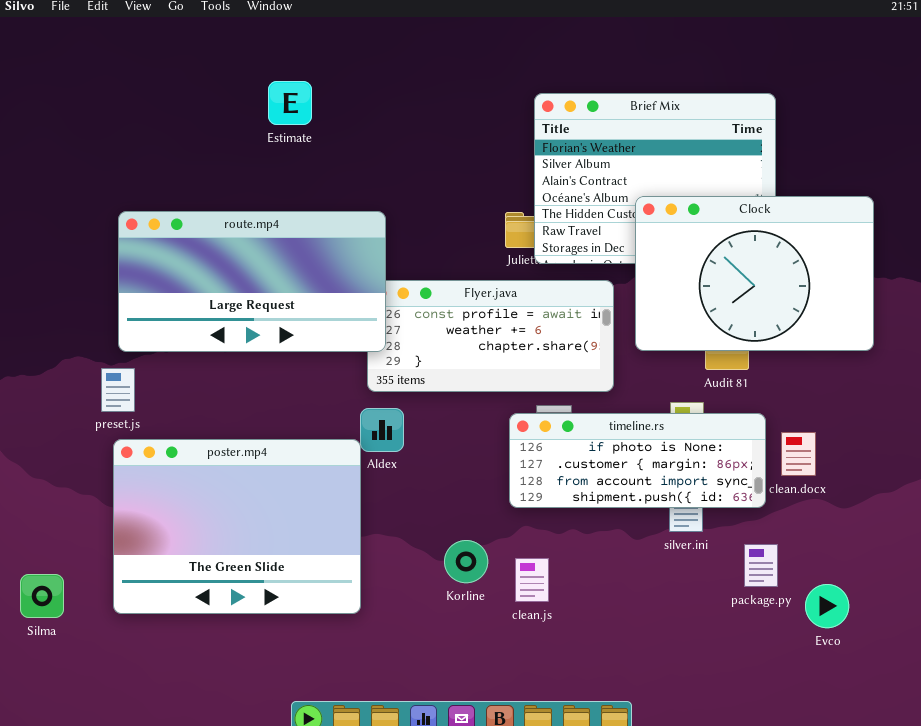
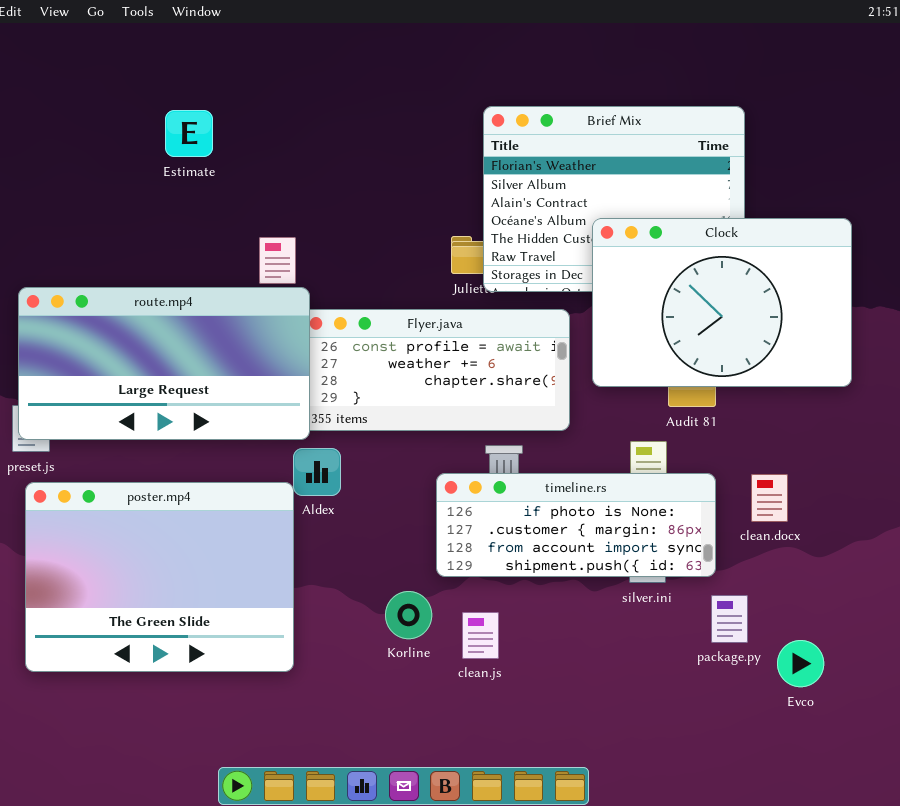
Estimate: [268,81,312,125] -> [165,110,213,157], moved
route.mp4: [118,211,386,352] -> [18,287,310,440], moved
timeline.rs: [509,413,766,508] -> [436,473,716,577], moved

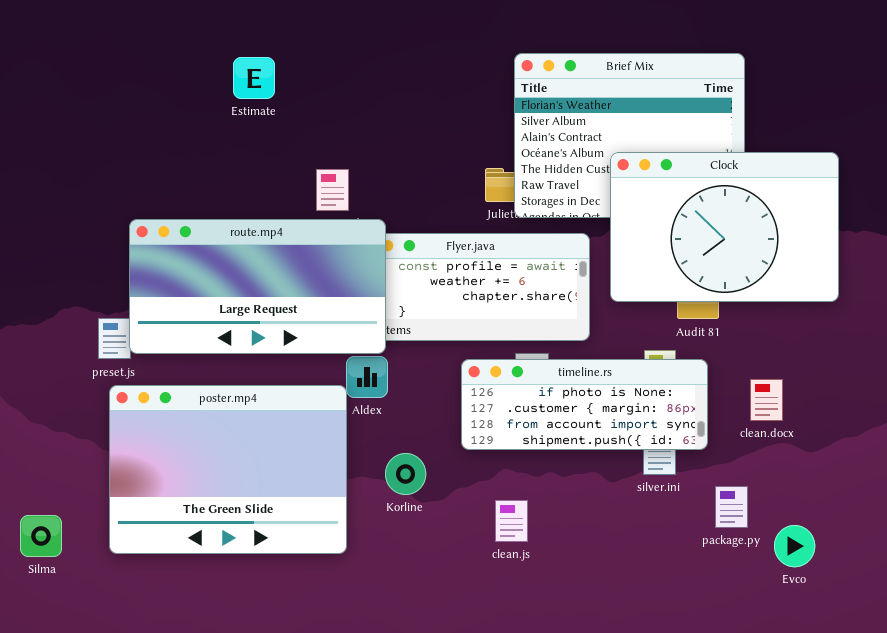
route.mp4: [18,287,310,440] -> [129,219,386,354], moved
timeline.rs: [436,473,716,577] -> [461,359,708,450], moved
Korline: [385,591,432,639] -> [385,453,426,495], moved

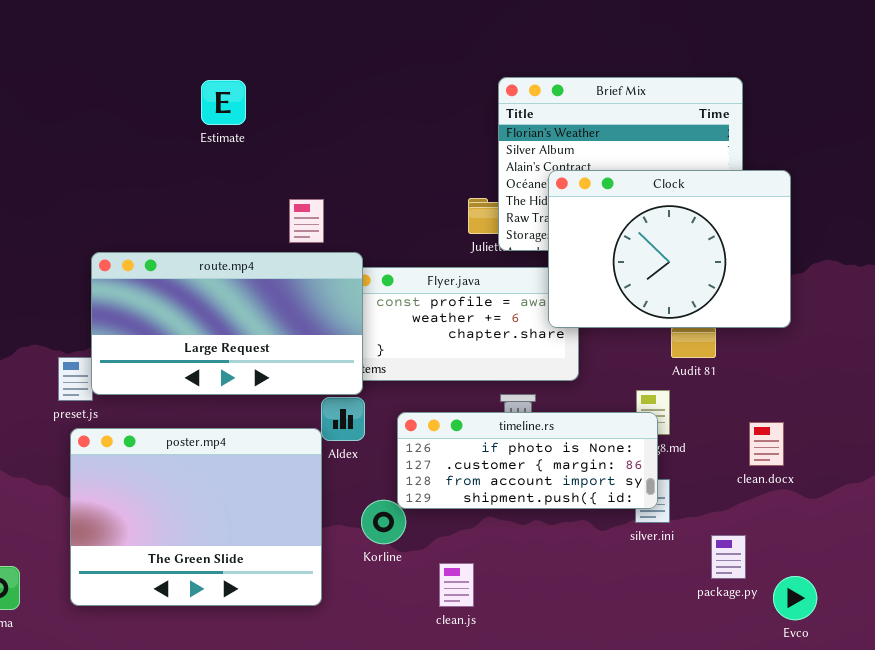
Clock: [610,152,839,302] -> [548,170,791,328], moved
timeline.rs: [461,359,708,450] -> [397,412,658,509], moved
clean.js: [495,500,528,542] -> [439,563,474,607], moved

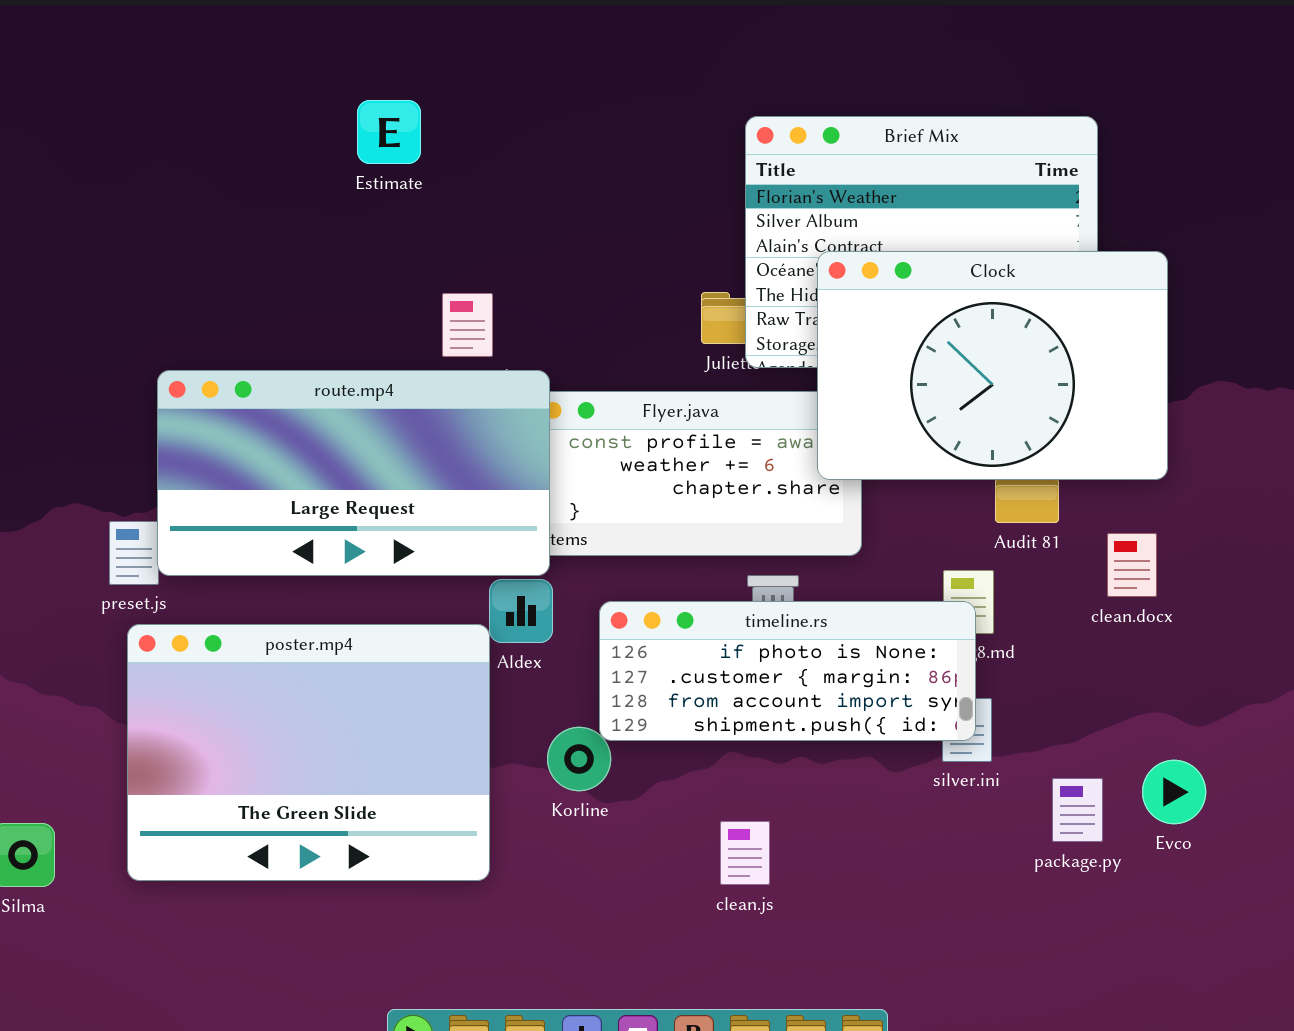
Estimate: [201,80,246,125] -> [357,100,421,164], moved
clean.docx: [749,422,784,466] -> [1107,533,1157,597], moved
clean.js: [439,563,474,607] -> [720,821,770,885], moved
Evco: [773,576,817,620] -> [1142,760,1206,824], moved

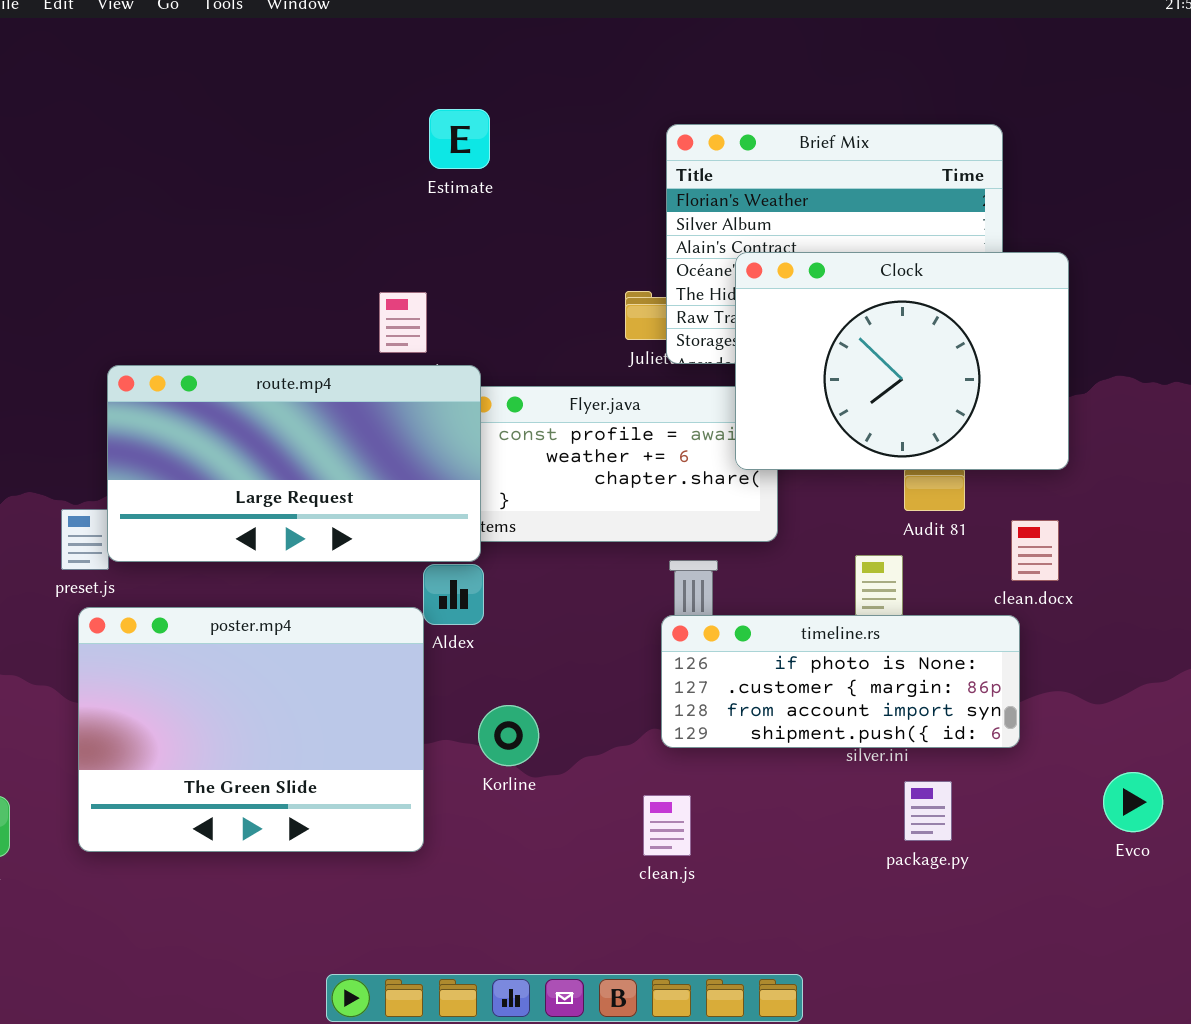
Estimate: [357,100,421,164] -> [429,109,490,169], moved
timeline.rs: [599,601,976,741] -> [661,615,1020,748], moved
Evco: [1142,760,1206,824] -> [1103,772,1163,832], moved
package.py: [1052,778,1103,842] -> [904,781,952,841], moved

